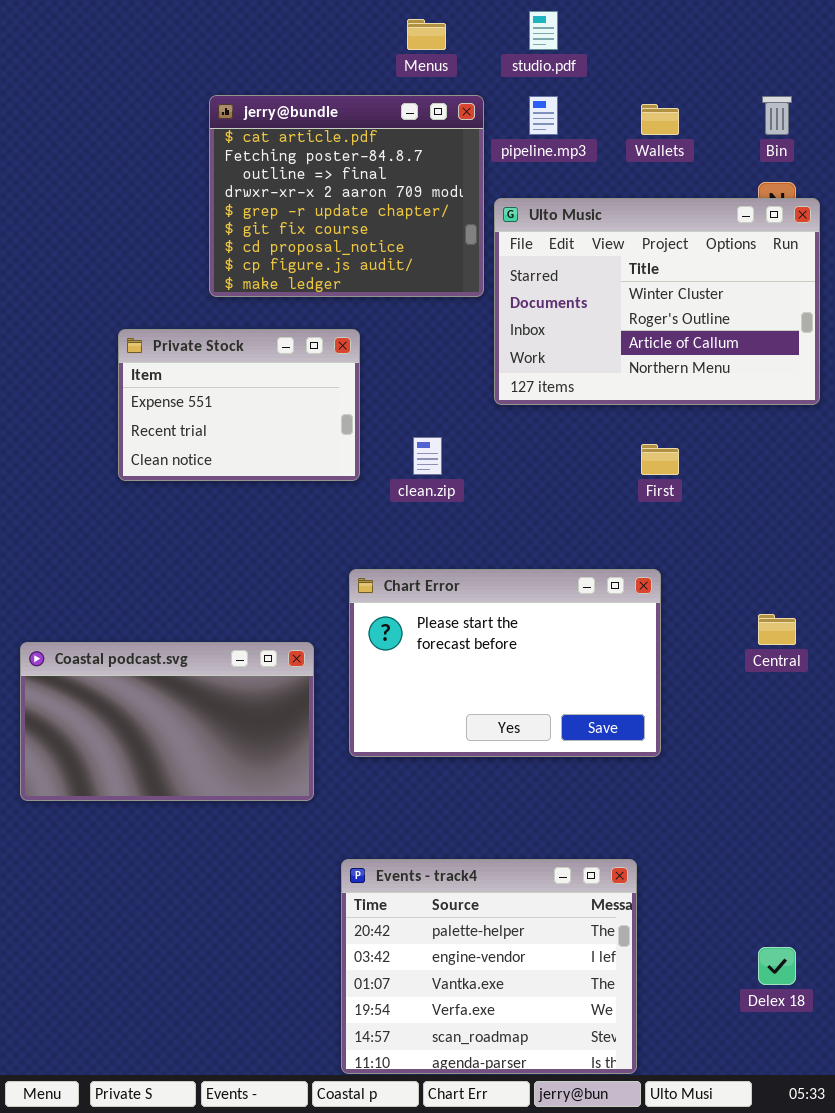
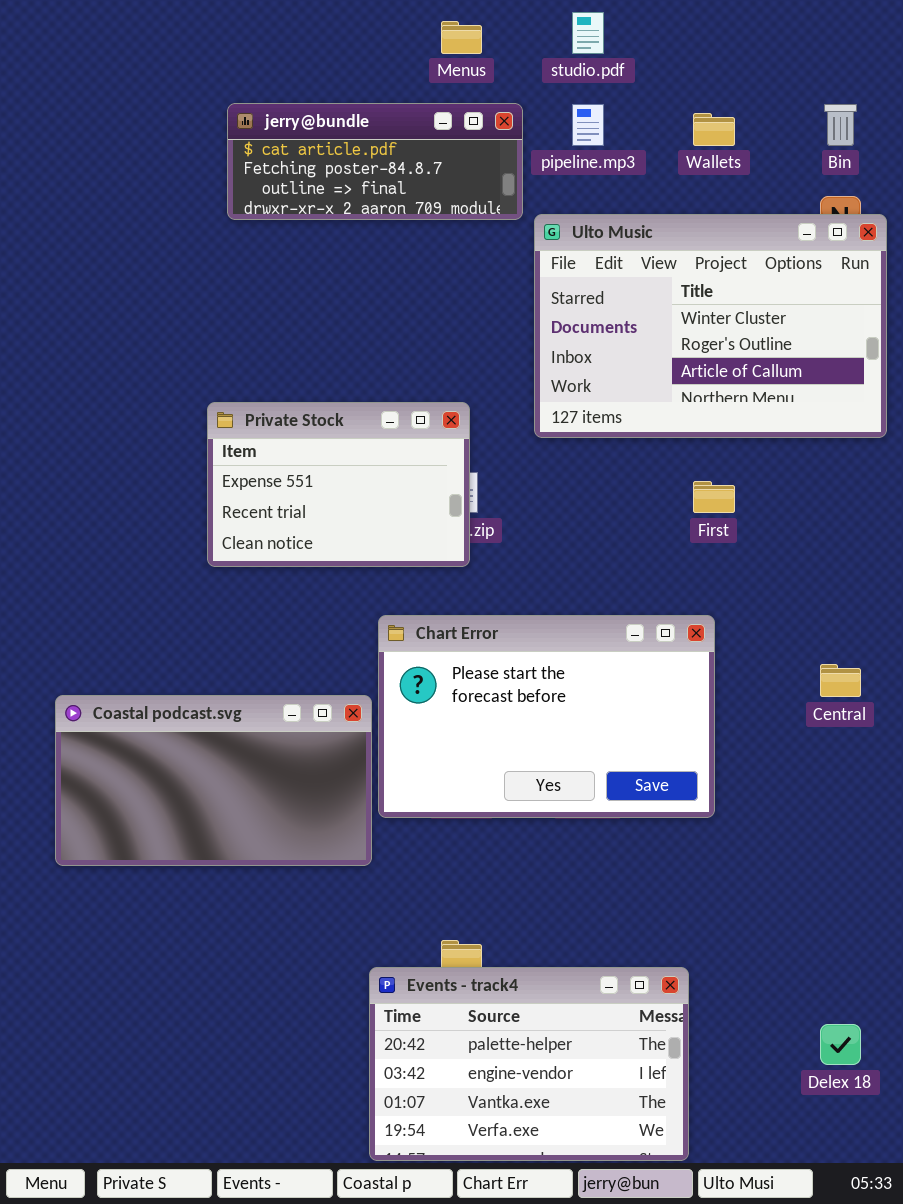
jerry@bundle: [209,95,484,297] -> [227,103,523,220], resized
Private Stock: [118,329,360,481] -> [207,402,470,567], moved
Coastal podcast.svg: [20,642,314,801] -> [55,695,372,866], moved
Events - track4: [341,859,637,1074] -> [369,967,689,1161], resized

